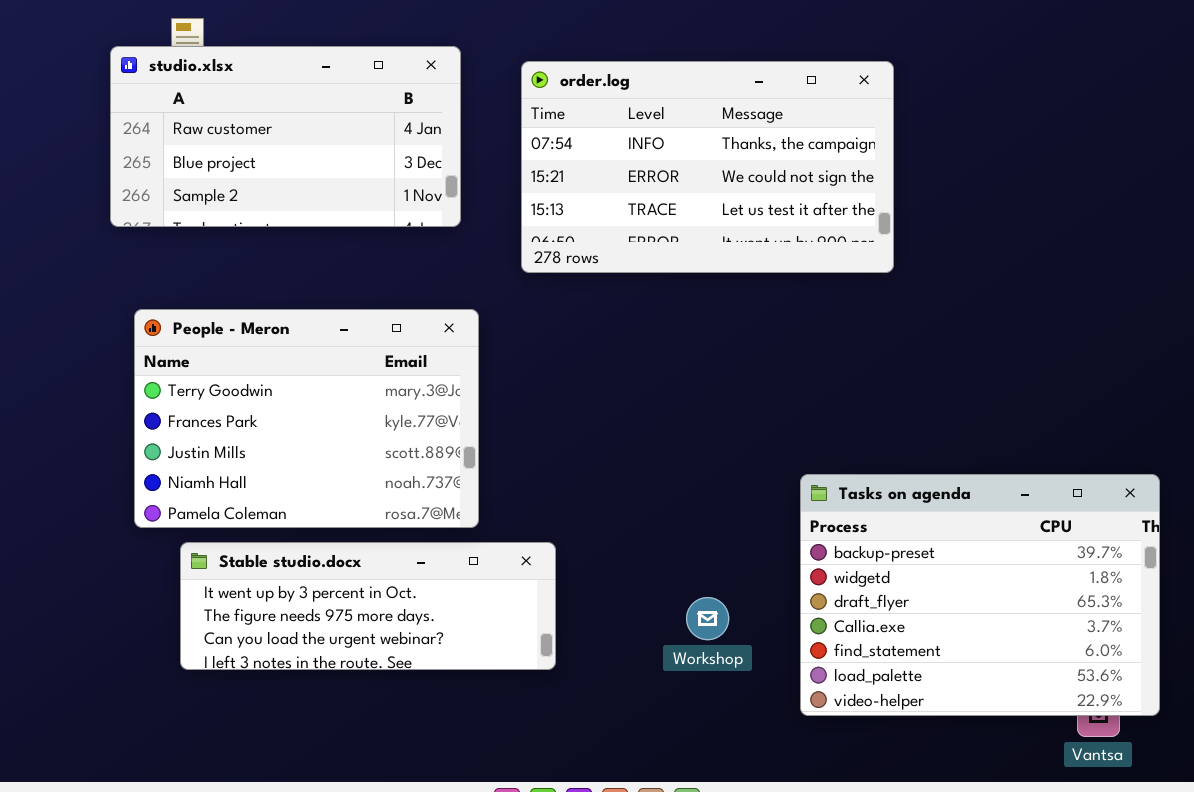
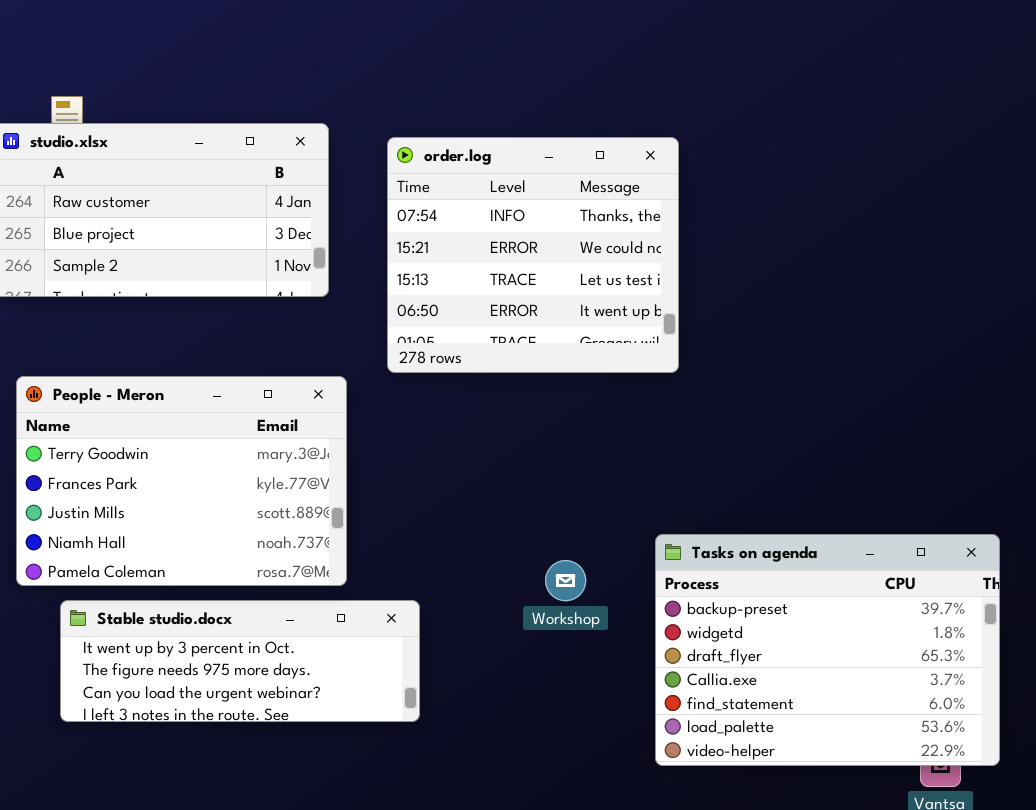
order.log: [521,61,894,273] -> [387,137,679,373], resized
Workshop: [686,597,729,640] -> [545,560,586,601], moved

